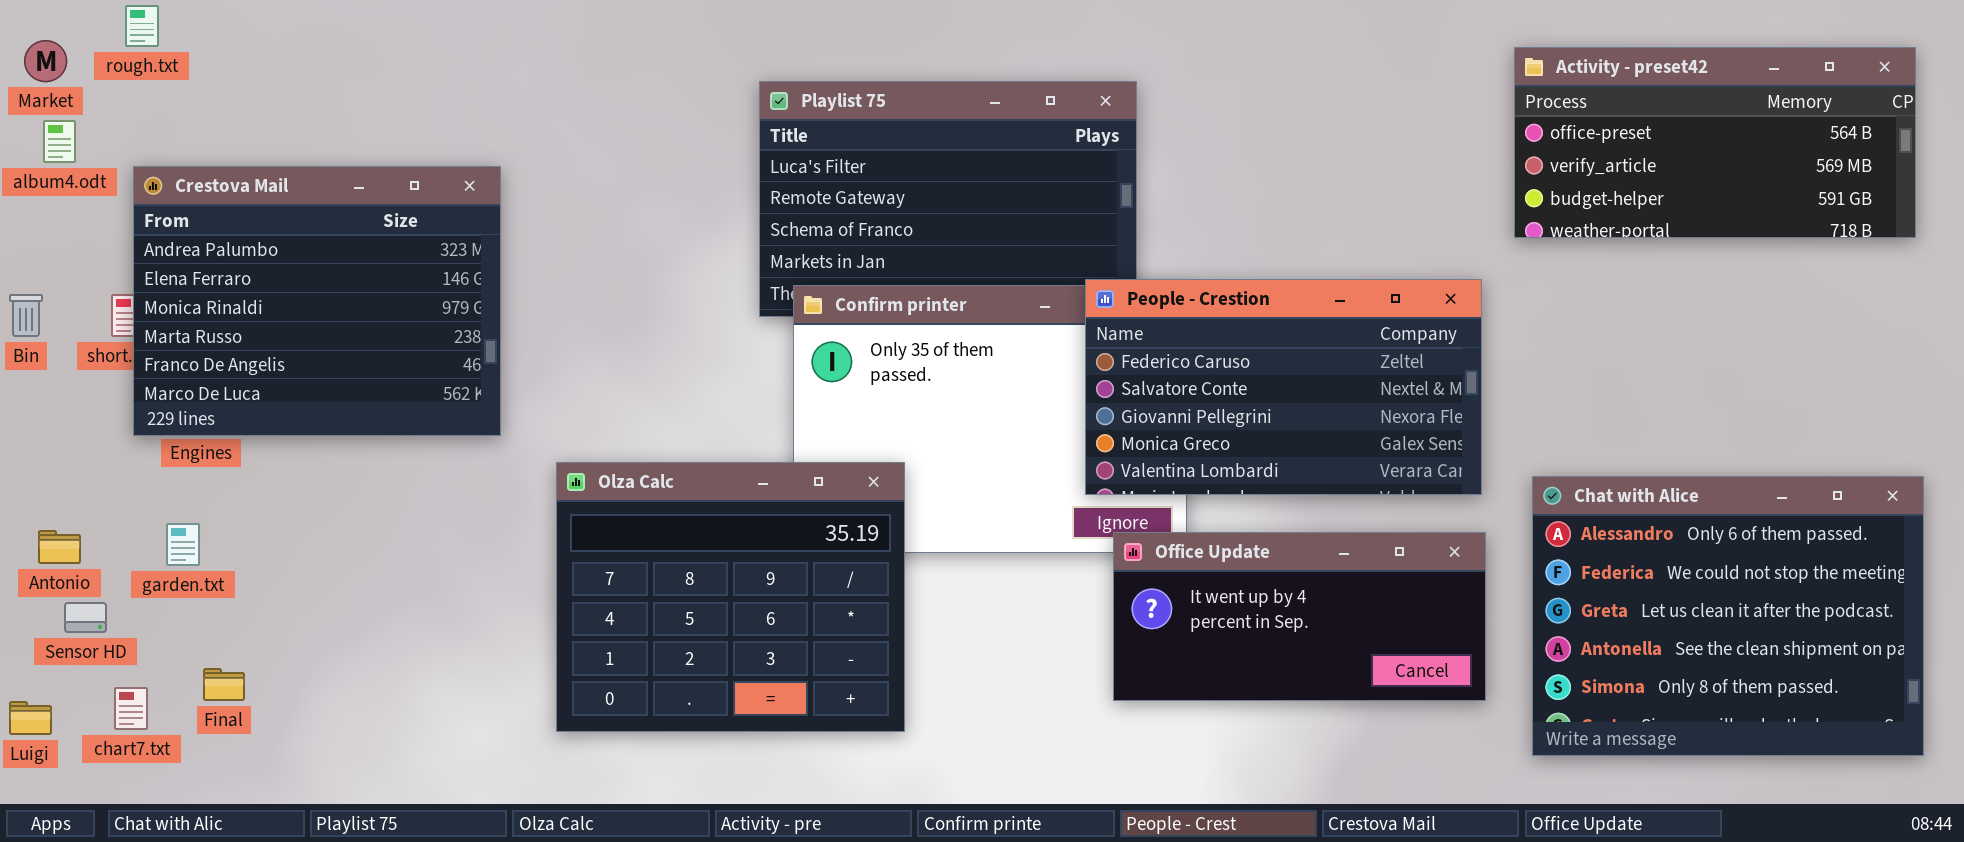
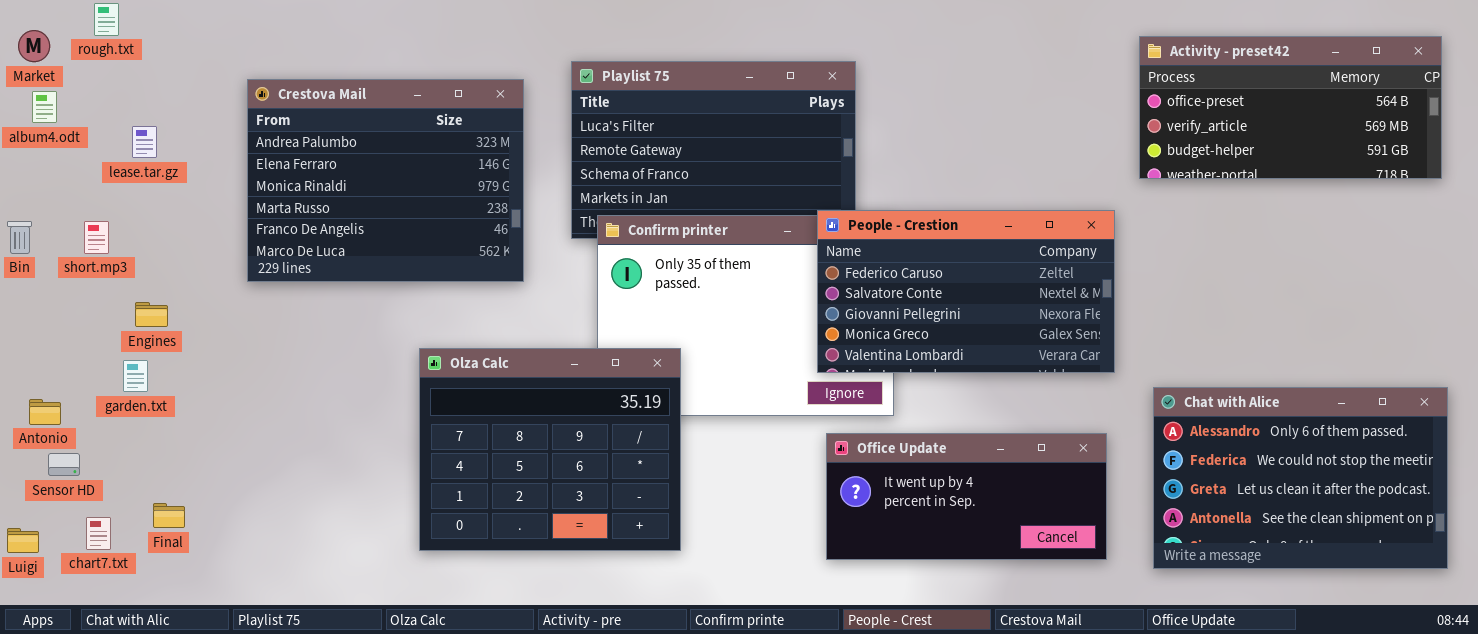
Crestova Mail: [133,166,501,436] -> [247,79,524,282], moved
Chat with Alice: [1532,476,1924,756] -> [1153,387,1448,569], resized
garden.txt: [166,523,200,566] -> [123,360,148,392], moved
Office Update: [1113,532,1486,701] -> [826,433,1107,560], moved

